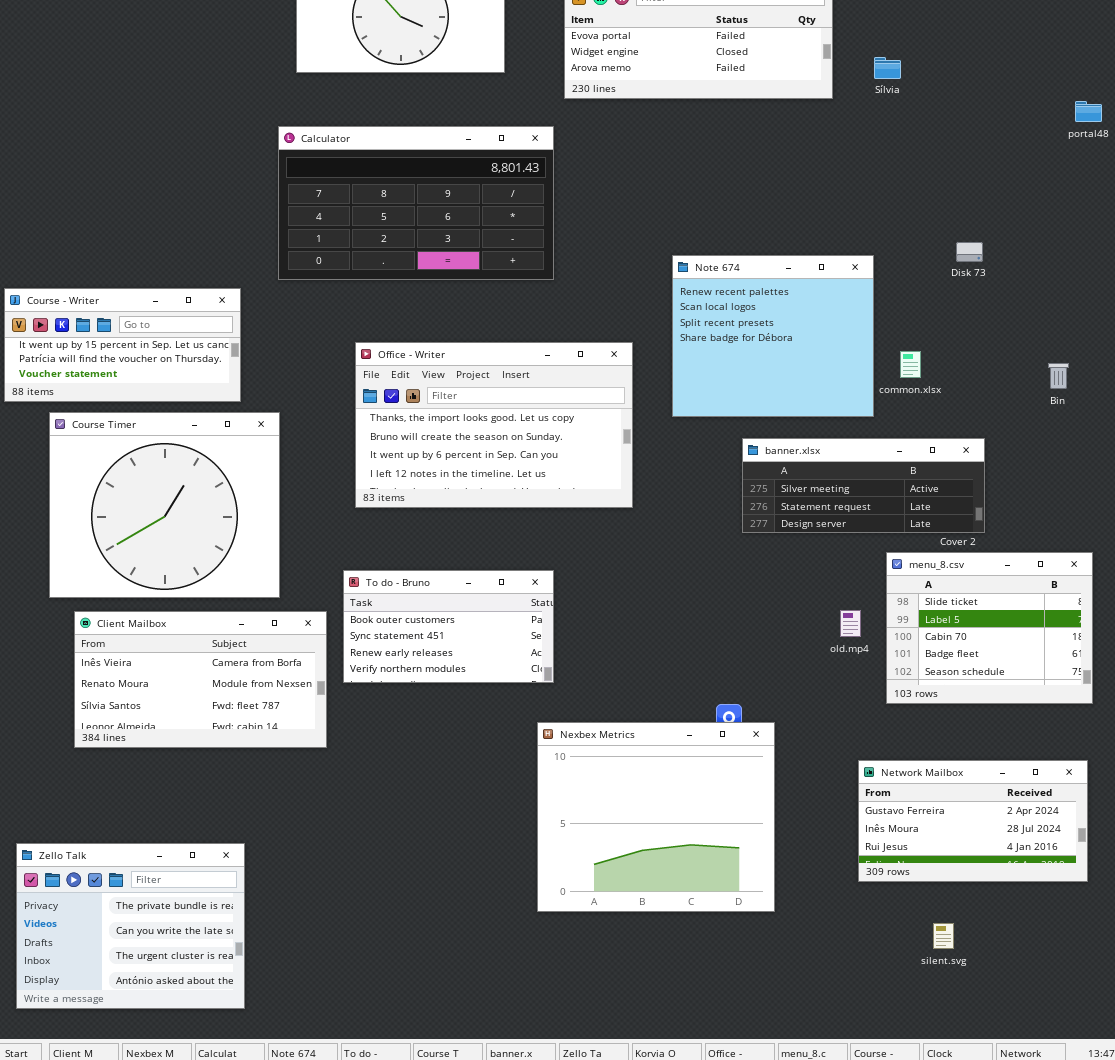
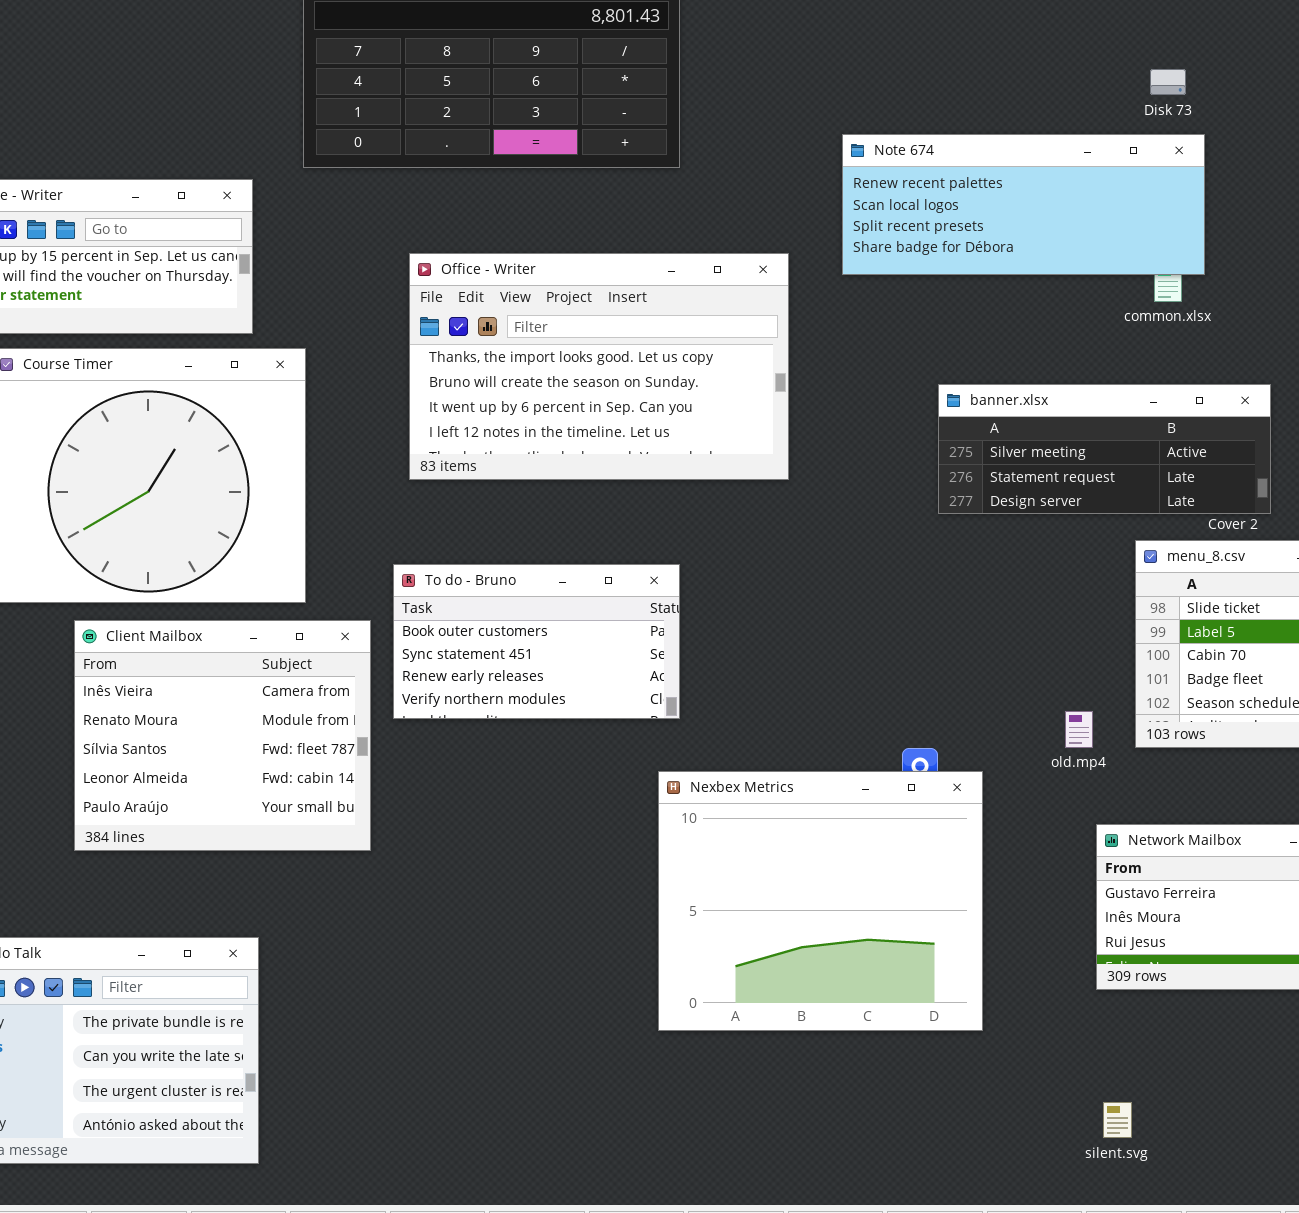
Disk 73: [956,242,983,262] -> [1150,69,1186,95], moved
Note 674: [672,255,874,417] -> [842,134,1205,275], resized
old.mp4: [840,610,861,637] -> [1065,711,1093,748], moved
Client Mailbox: [74,611,327,748] -> [74,620,371,851], resized
silent.svg: [933,923,954,949] -> [1103,1102,1132,1138], moved

